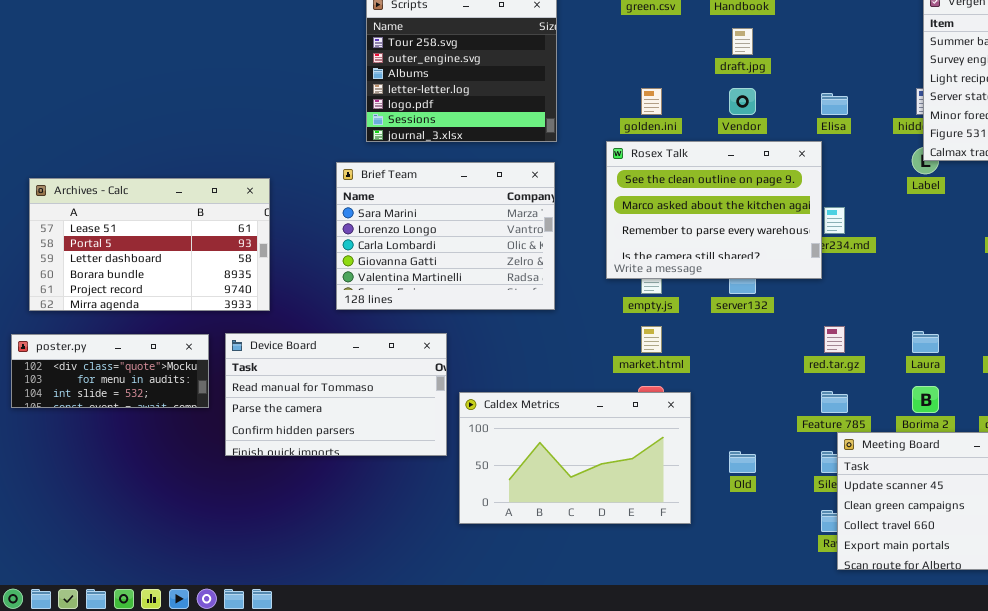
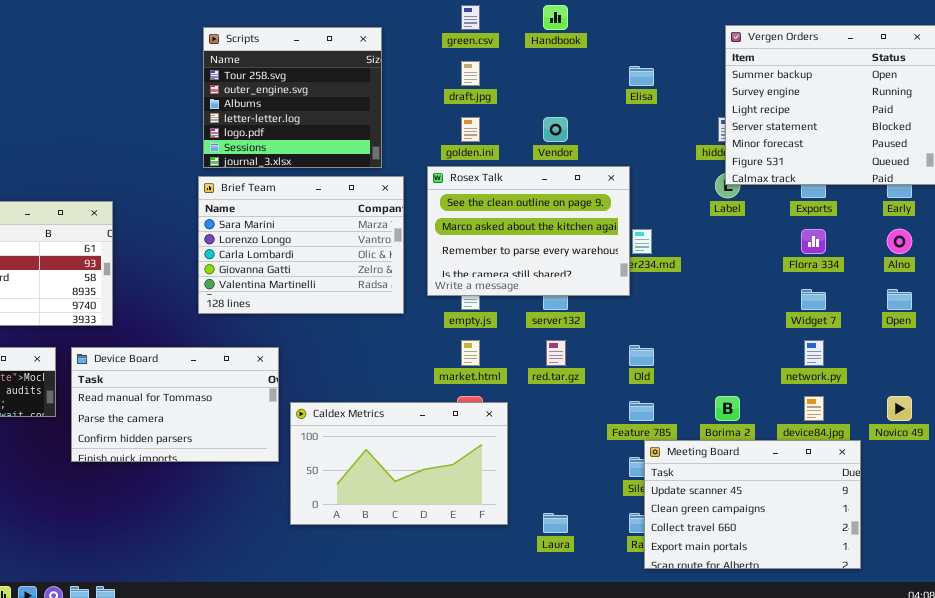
draft.jpg: [732,28,753,55] -> [461,61,480,86], moved
Elisa: [821,93,848,115] -> [629,66,654,86], moved
Brief Team: [336,162,555,310] -> [198,176,404,314], moved
red.tar.gz: [824,326,845,353] -> [546,340,566,366], moved
Laura: [912,331,939,353] -> [543,513,568,533], moved
Old: [729,451,756,473] -> [629,345,654,366], moved

